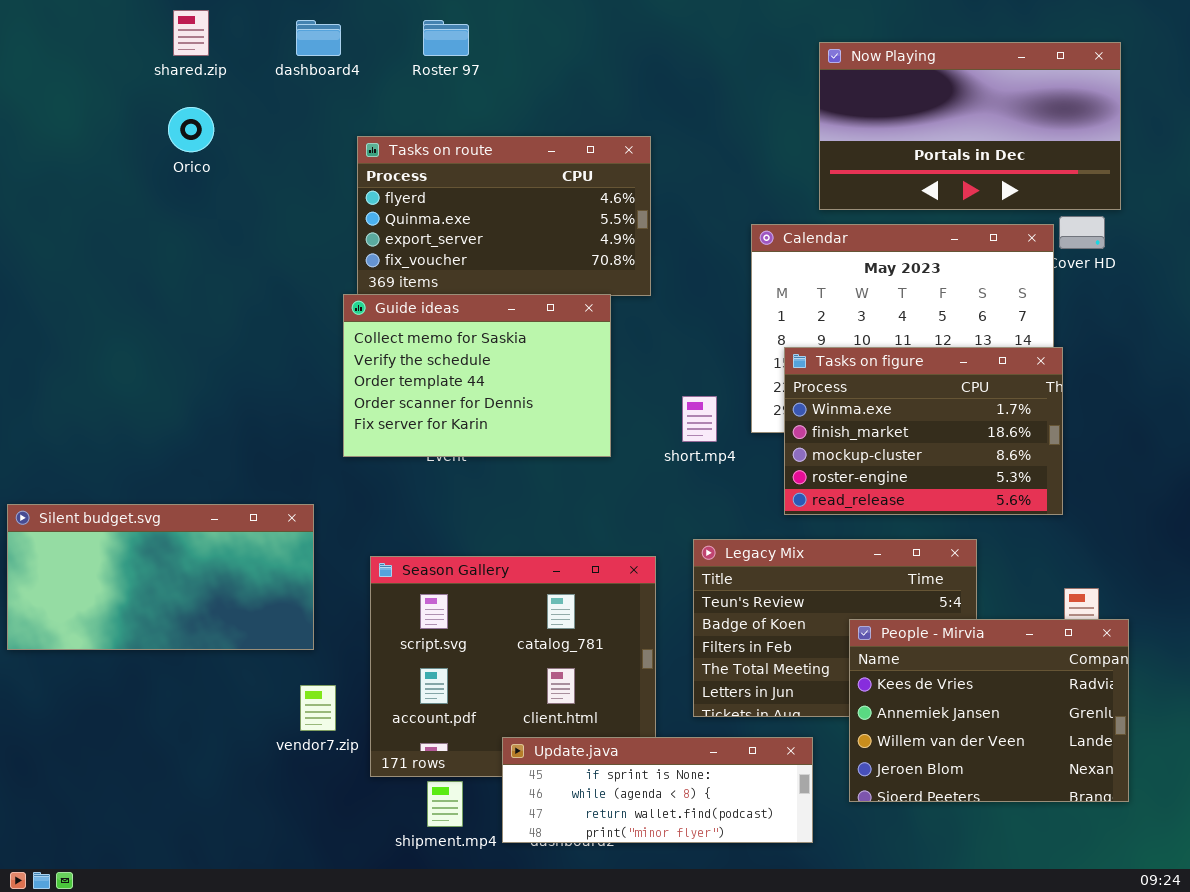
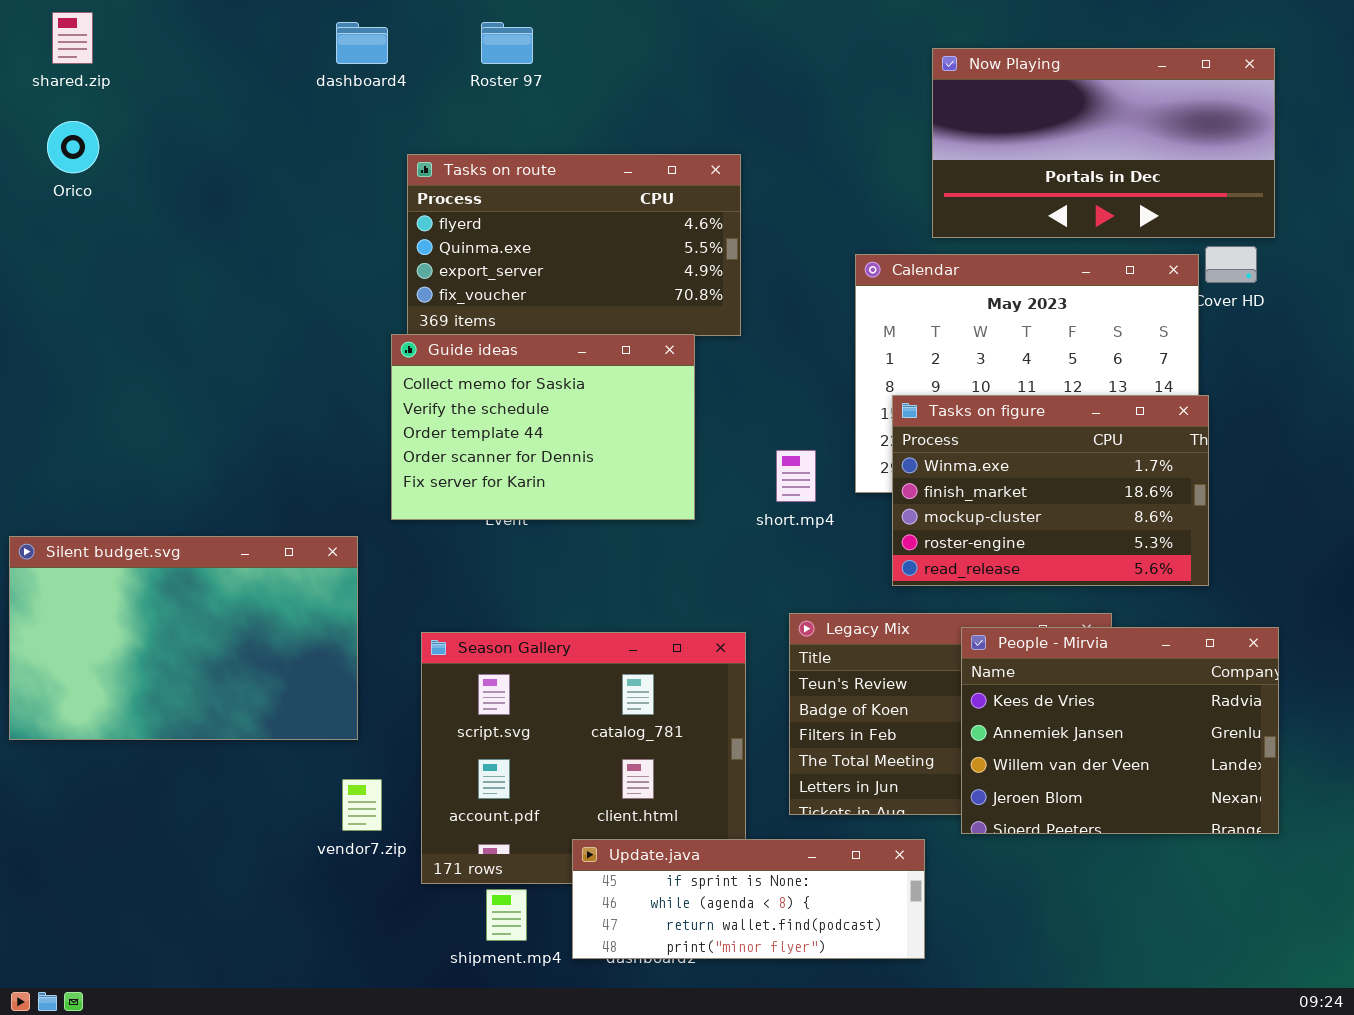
shared.zip: [173,10,209,56] -> [52,12,93,64], moved
Orico: [168,107,214,152] -> [47,121,99,173], moved
Silent budget.svg: [7,504,314,650] -> [9,536,358,740], resized
People - Mirvia: [849,619,1129,802] -> [961,627,1279,834], moved

